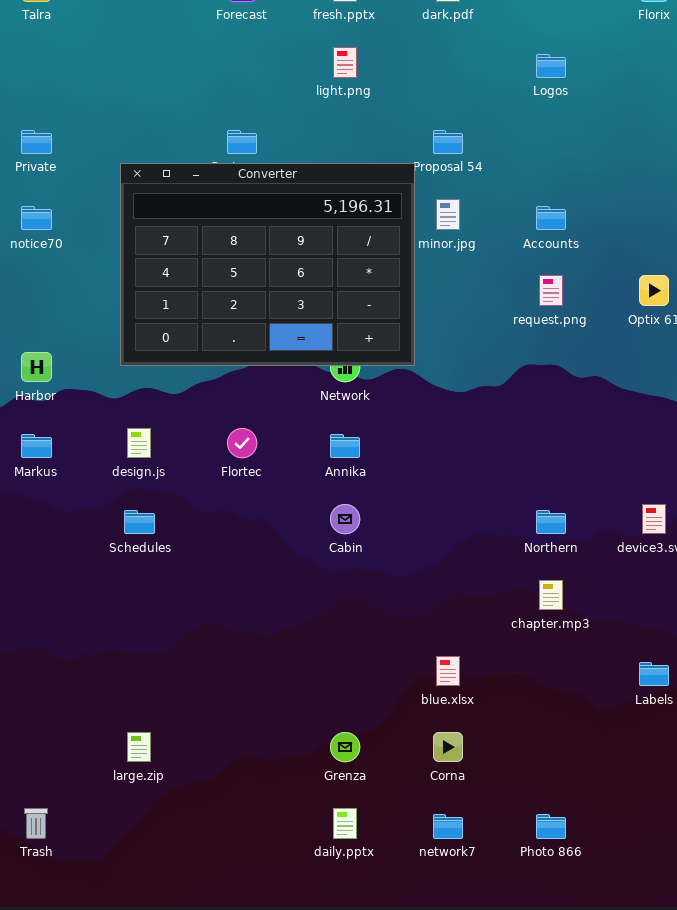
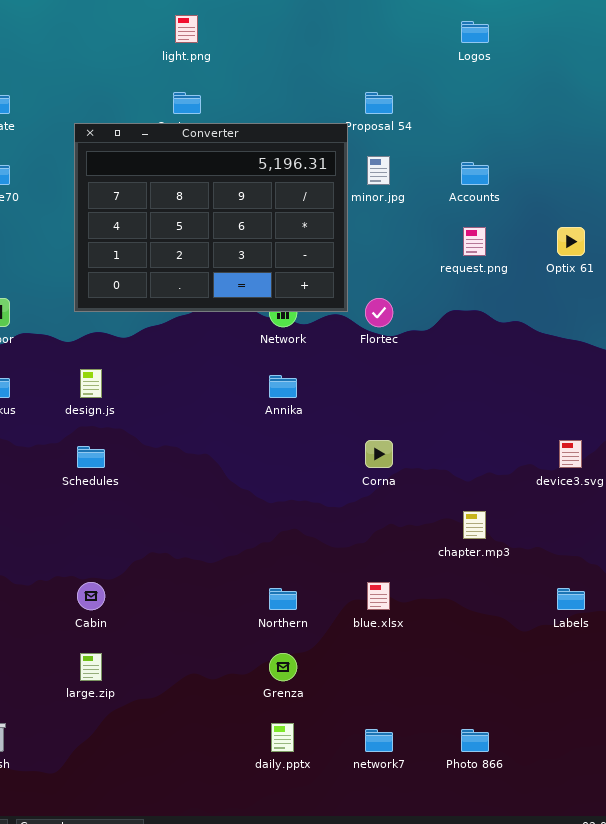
light.png: [333,47,357,78] -> [175,15,198,43], moved
Flortec: [227,428,257,458] -> [365,298,393,327], moved
Cabin: [330,504,360,534] -> [77,582,105,610], moved
Northern: [536,510,566,534] -> [269,588,297,610], moved
Corna: [433,732,463,762] -> [365,440,393,468], moved

